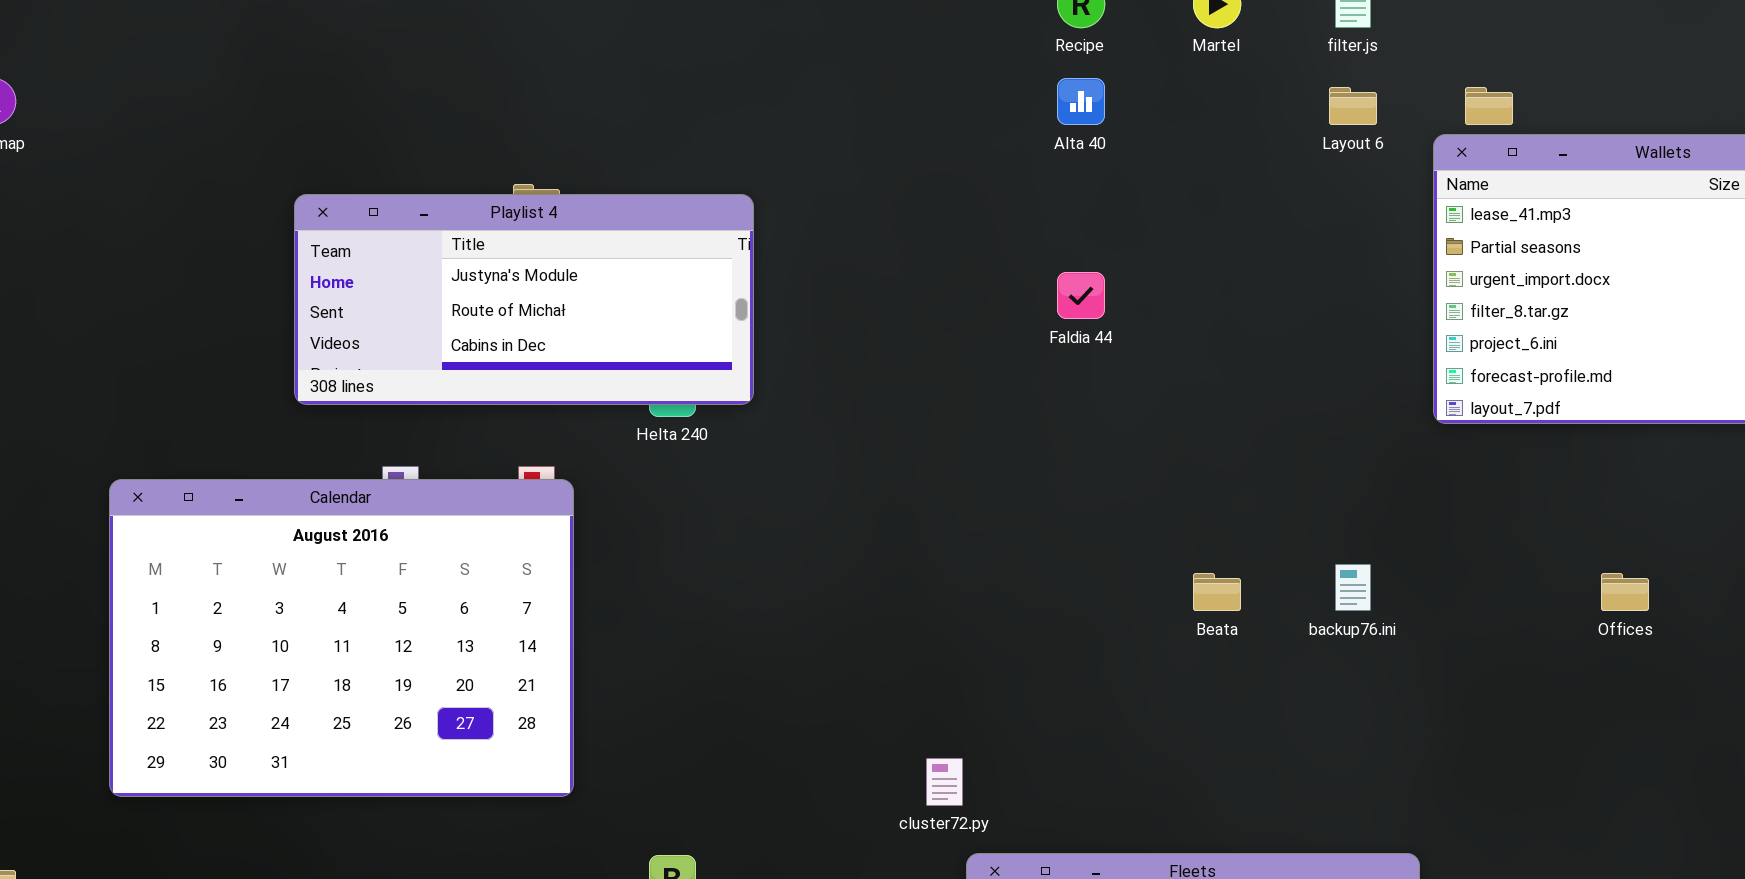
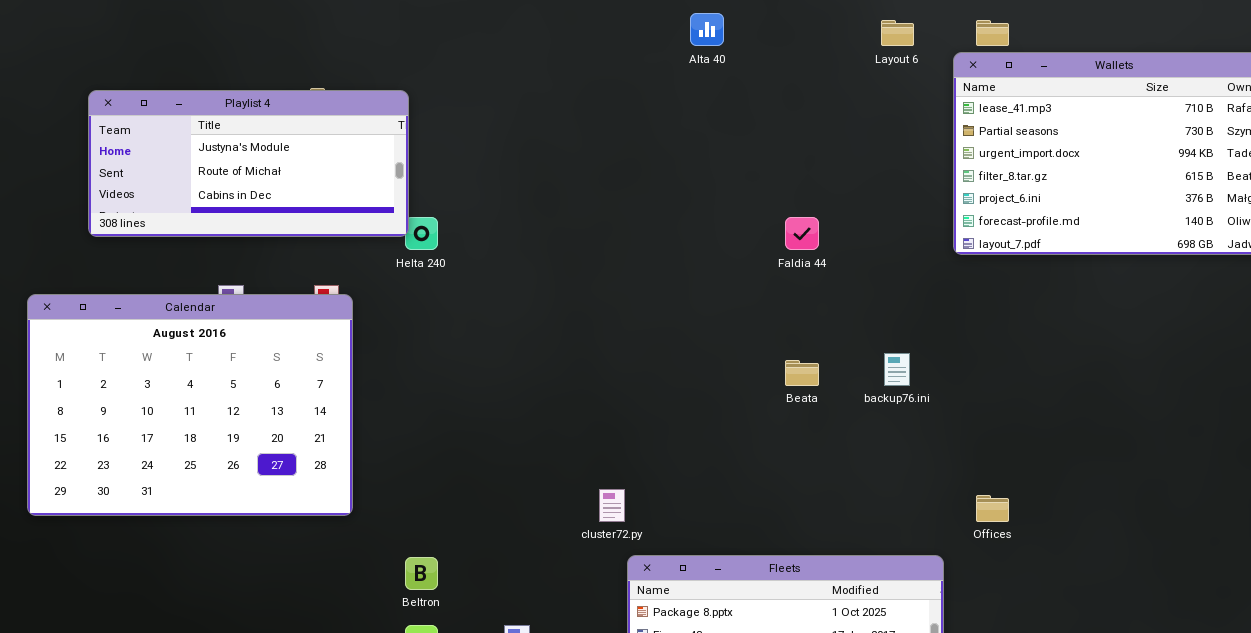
Playlist 4: [294,194,754,405] -> [88,90,409,237], moved
Faldia 44: [1057,272,1105,319] -> [785,217,819,250], moved
Offices: [1601,573,1649,611] -> [976,495,1009,522], moved

